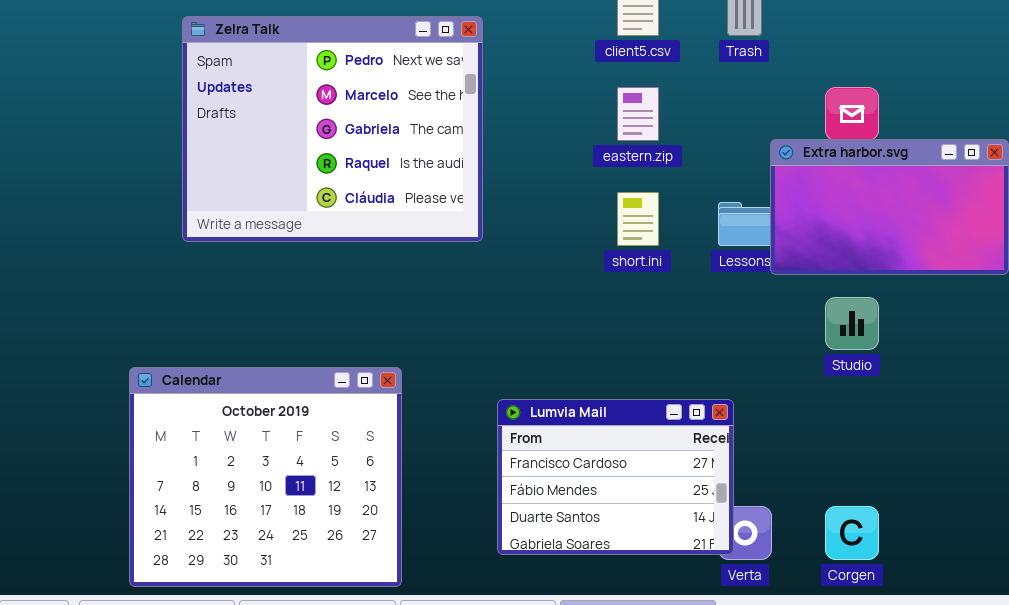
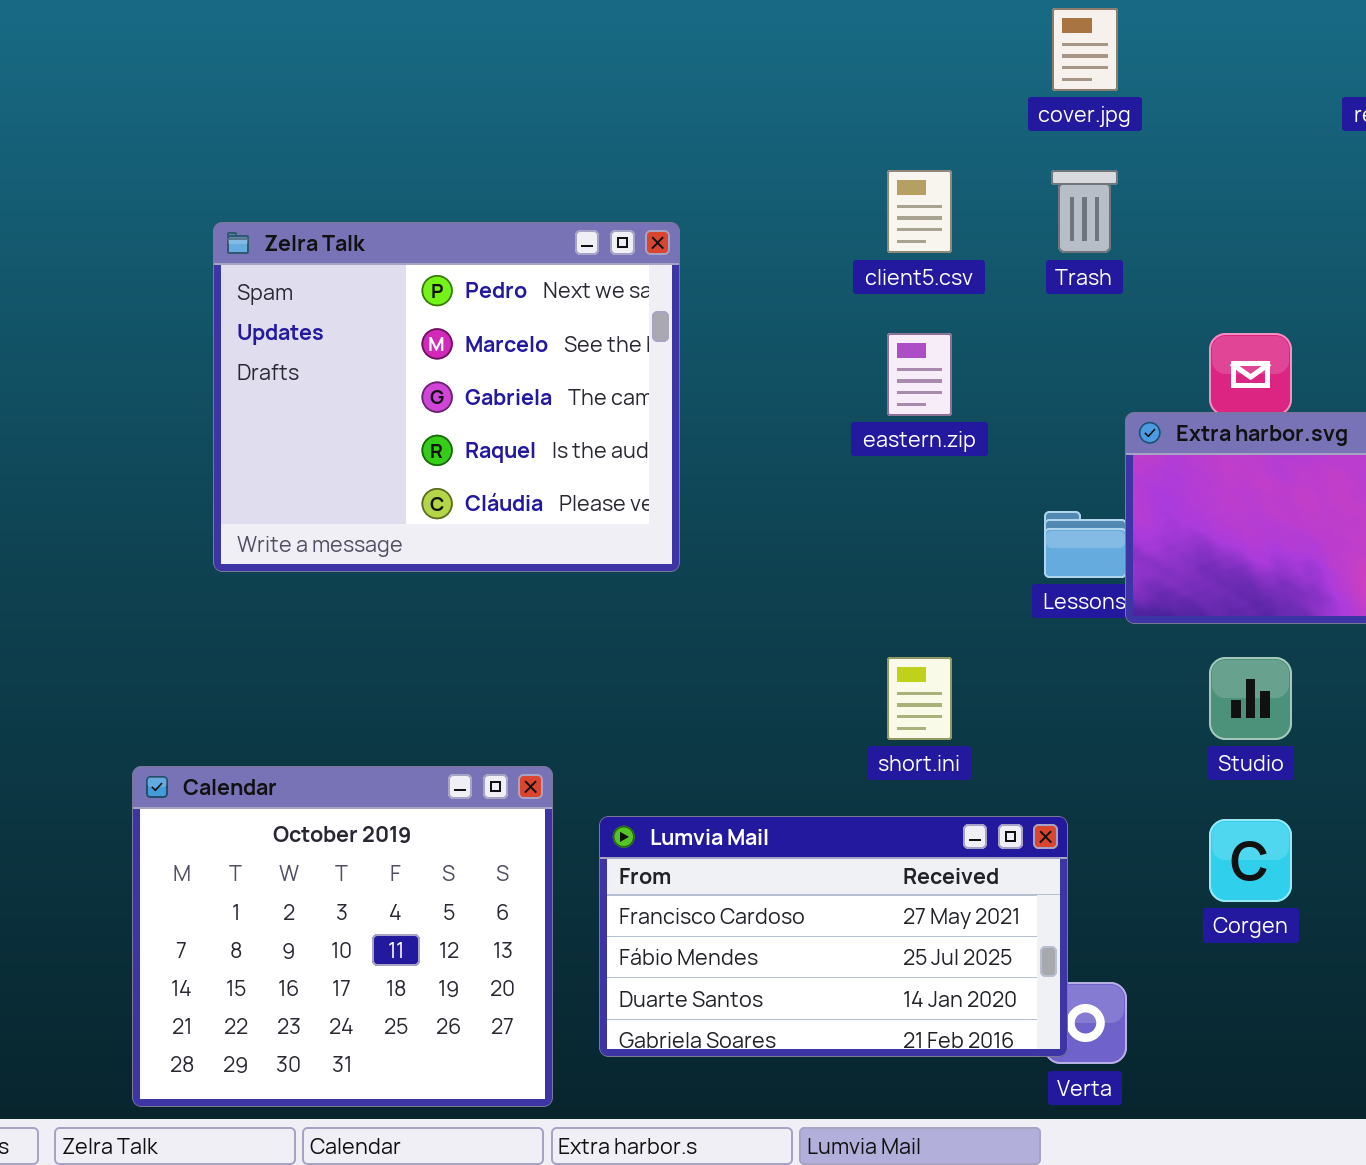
short.ini: [617,192,659,246] -> [887,657,952,740], moved
Lumvia Mail: [497,399,734,555] -> [599,816,1068,1057], resized
Corgen: [825,506,879,560] -> [1209,819,1292,902], moved

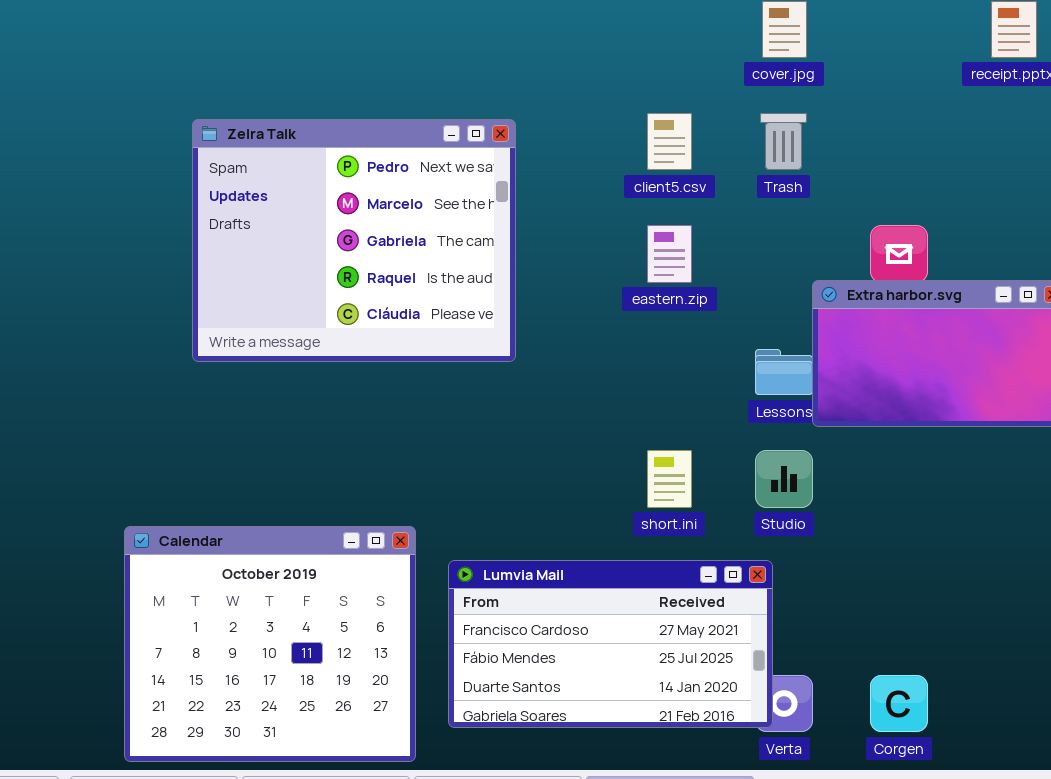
Zelra Talk: [213,222,680,572] -> [192,119,516,362], moved
Studio: [1209,657,1292,740] -> [755,450,813,508], moved
Corgen: [1209,819,1292,902] -> [870,675,928,732], moved

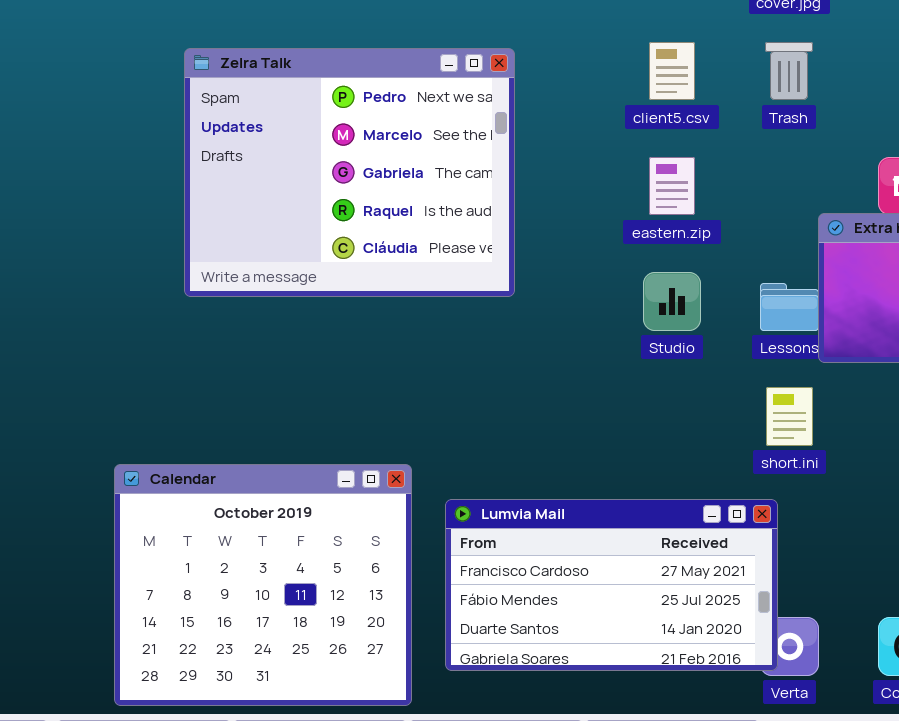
short.ini: [647,450,692,508] -> [766,387,813,446], moved
Studio: [755,450,813,508] -> [643,272,701,331], moved

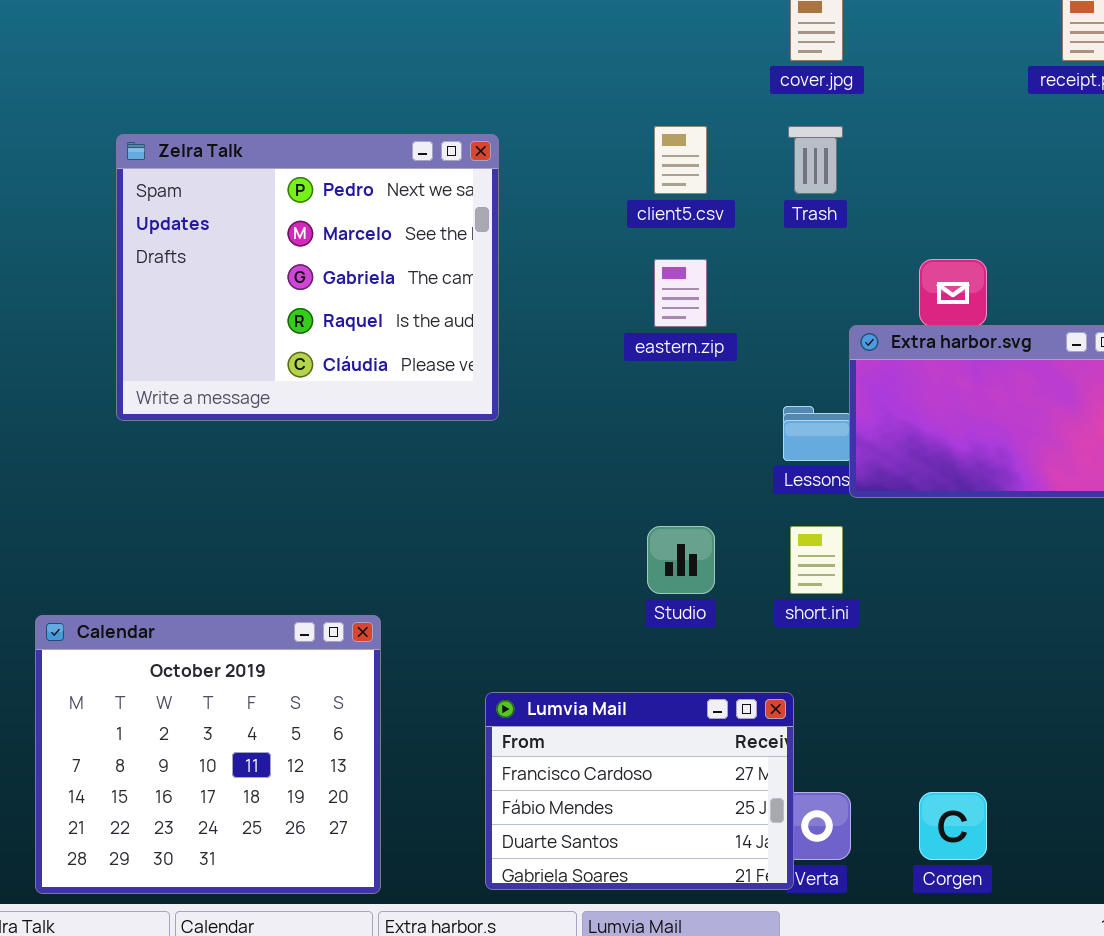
Studio: [643,272,701,331] -> [647,526,715,594], moved
Lumvia Mail: [445,499,778,671] -> [485,692,794,890], moved, resized

